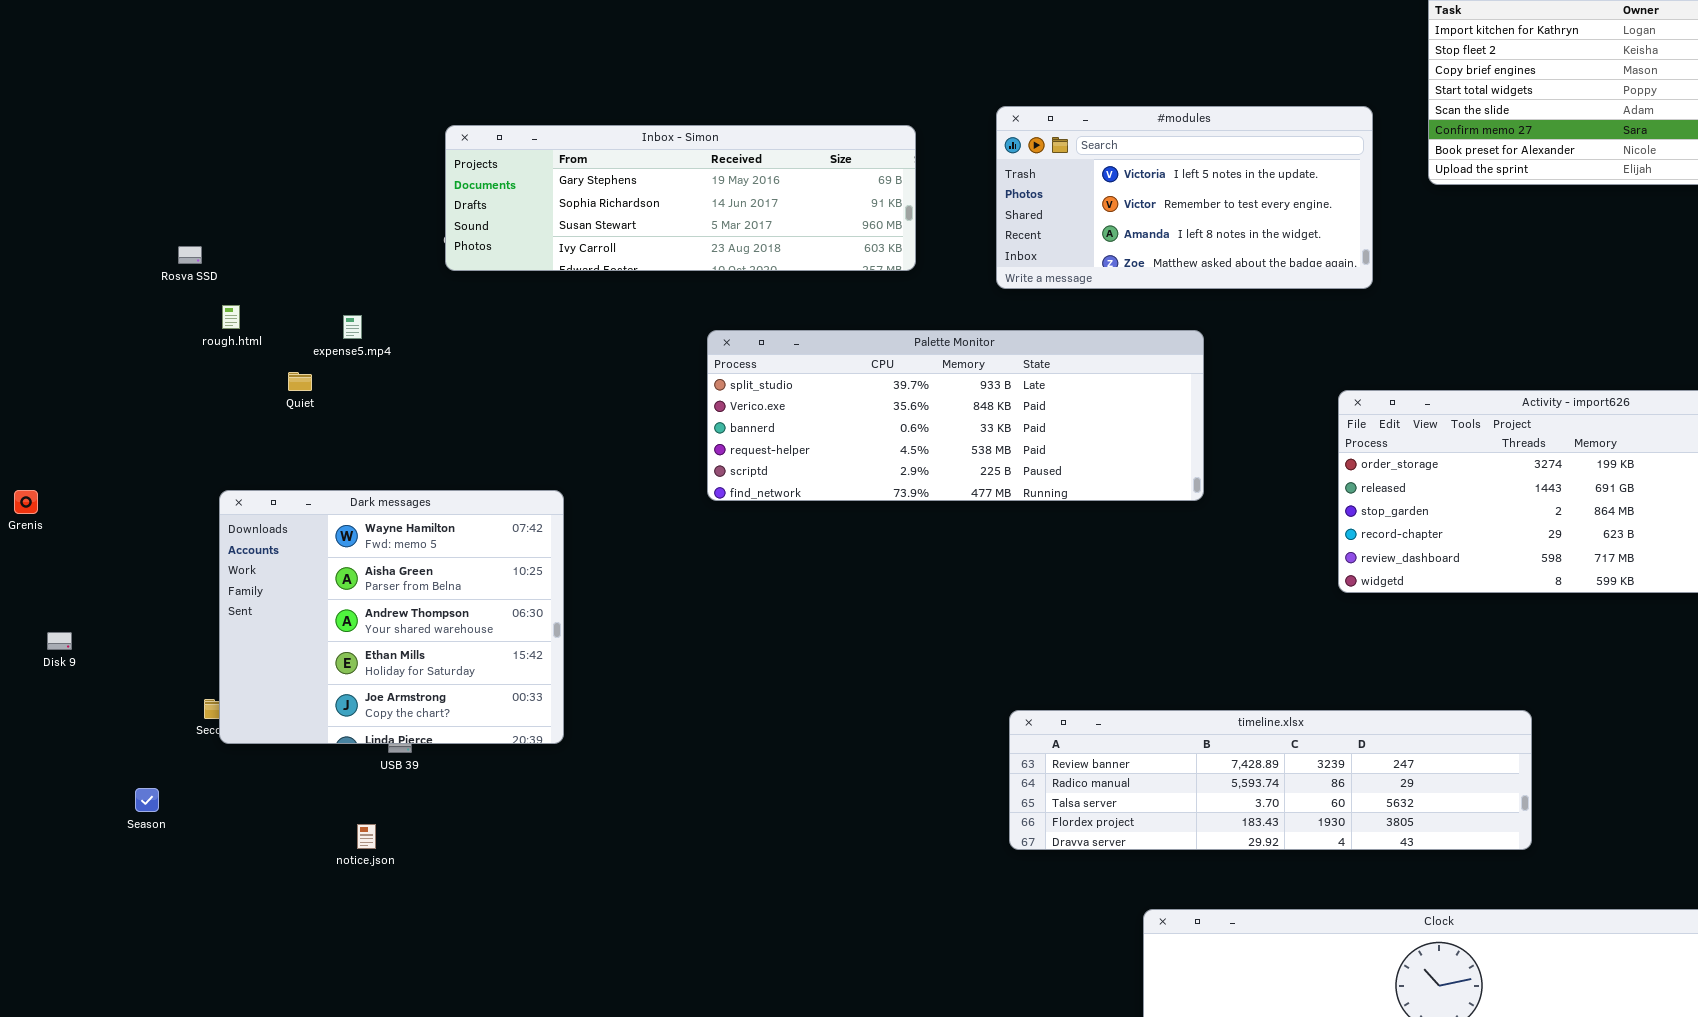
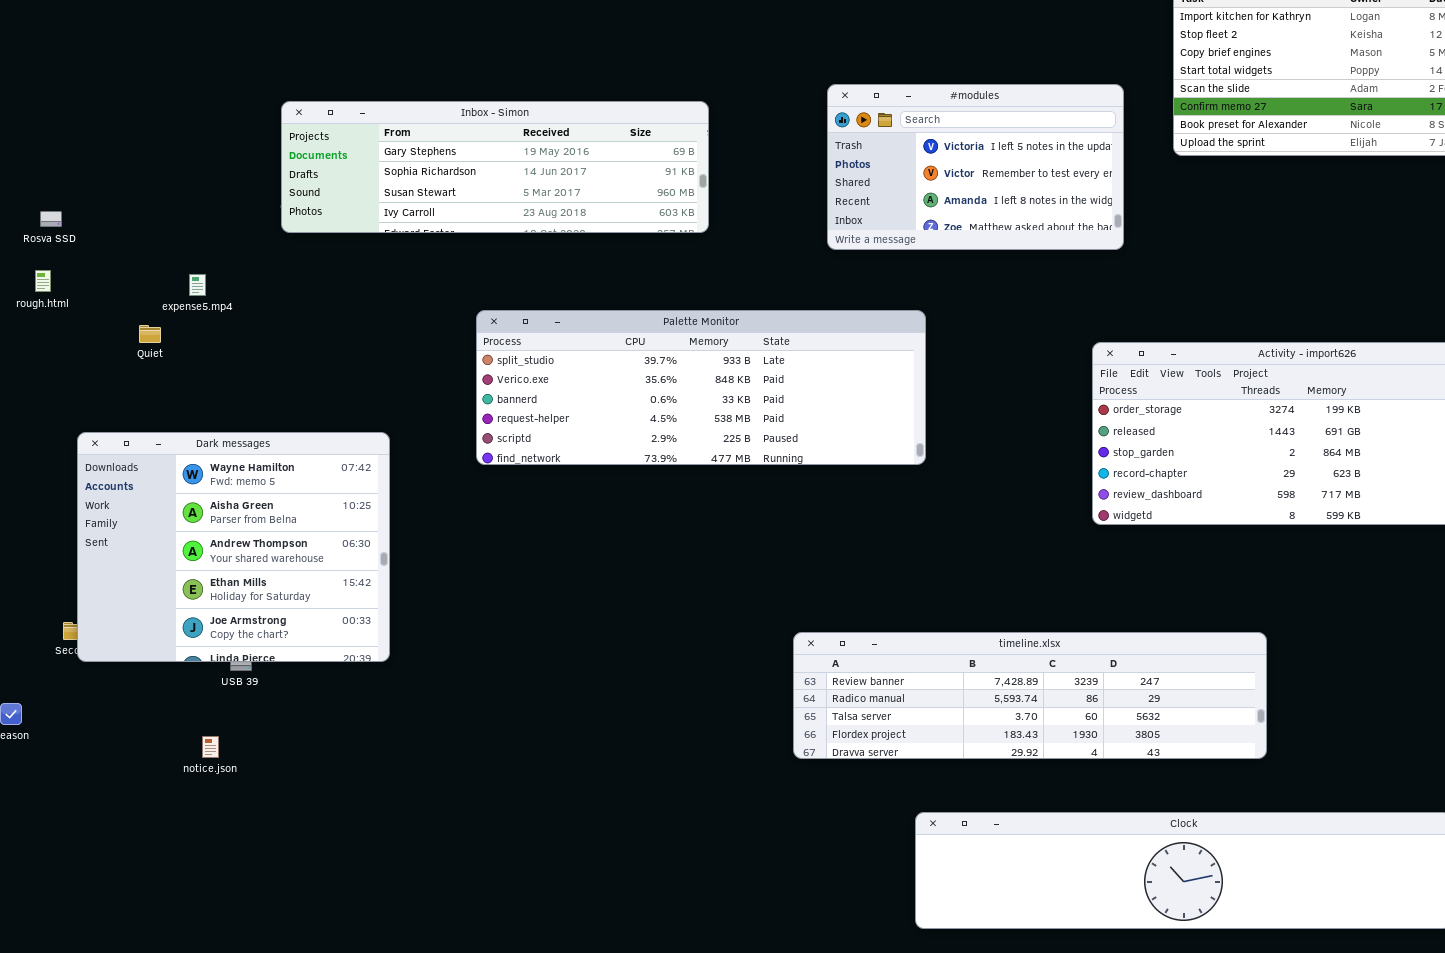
#modules: [996,106,1373,289] -> [827,84,1124,250], resized
rough.html: [222,305,240,329] -> [35,270,51,292], moved
Palette Monitor: [707,330,1204,501] -> [476,310,926,465], moved

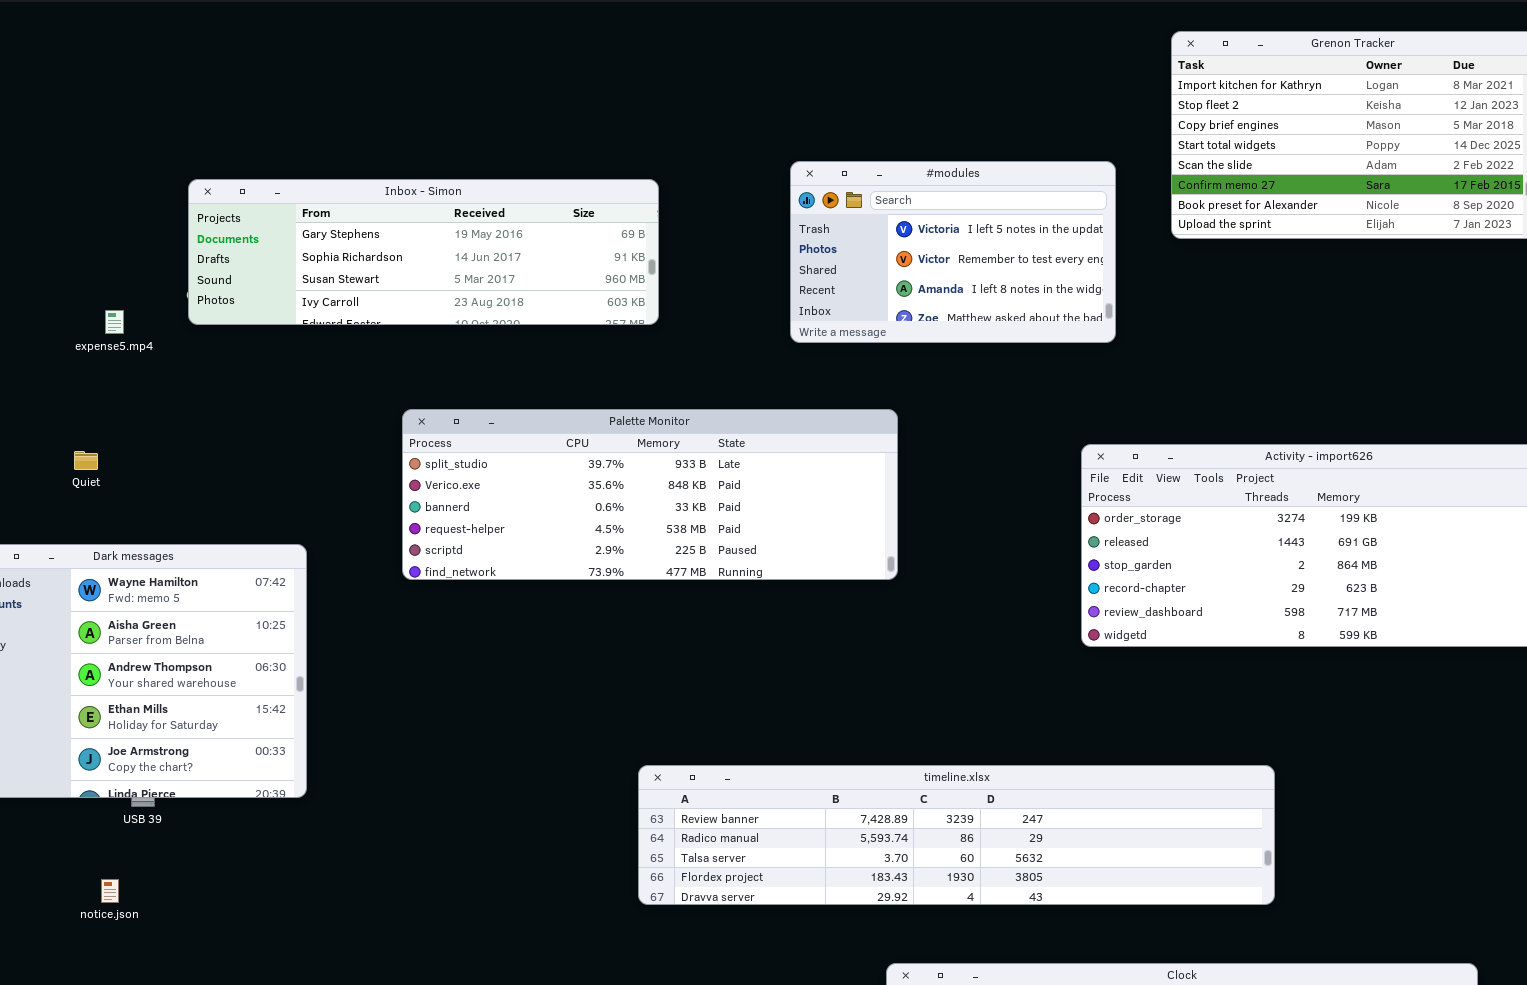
expense5.mp4: [189,274,206,296] -> [105,310,124,334], moved
Quiet: [139,325,161,343] -> [74,451,98,470], moved
timeline.xlsx: [793,632,1267,759] -> [638,765,1275,905], resized

